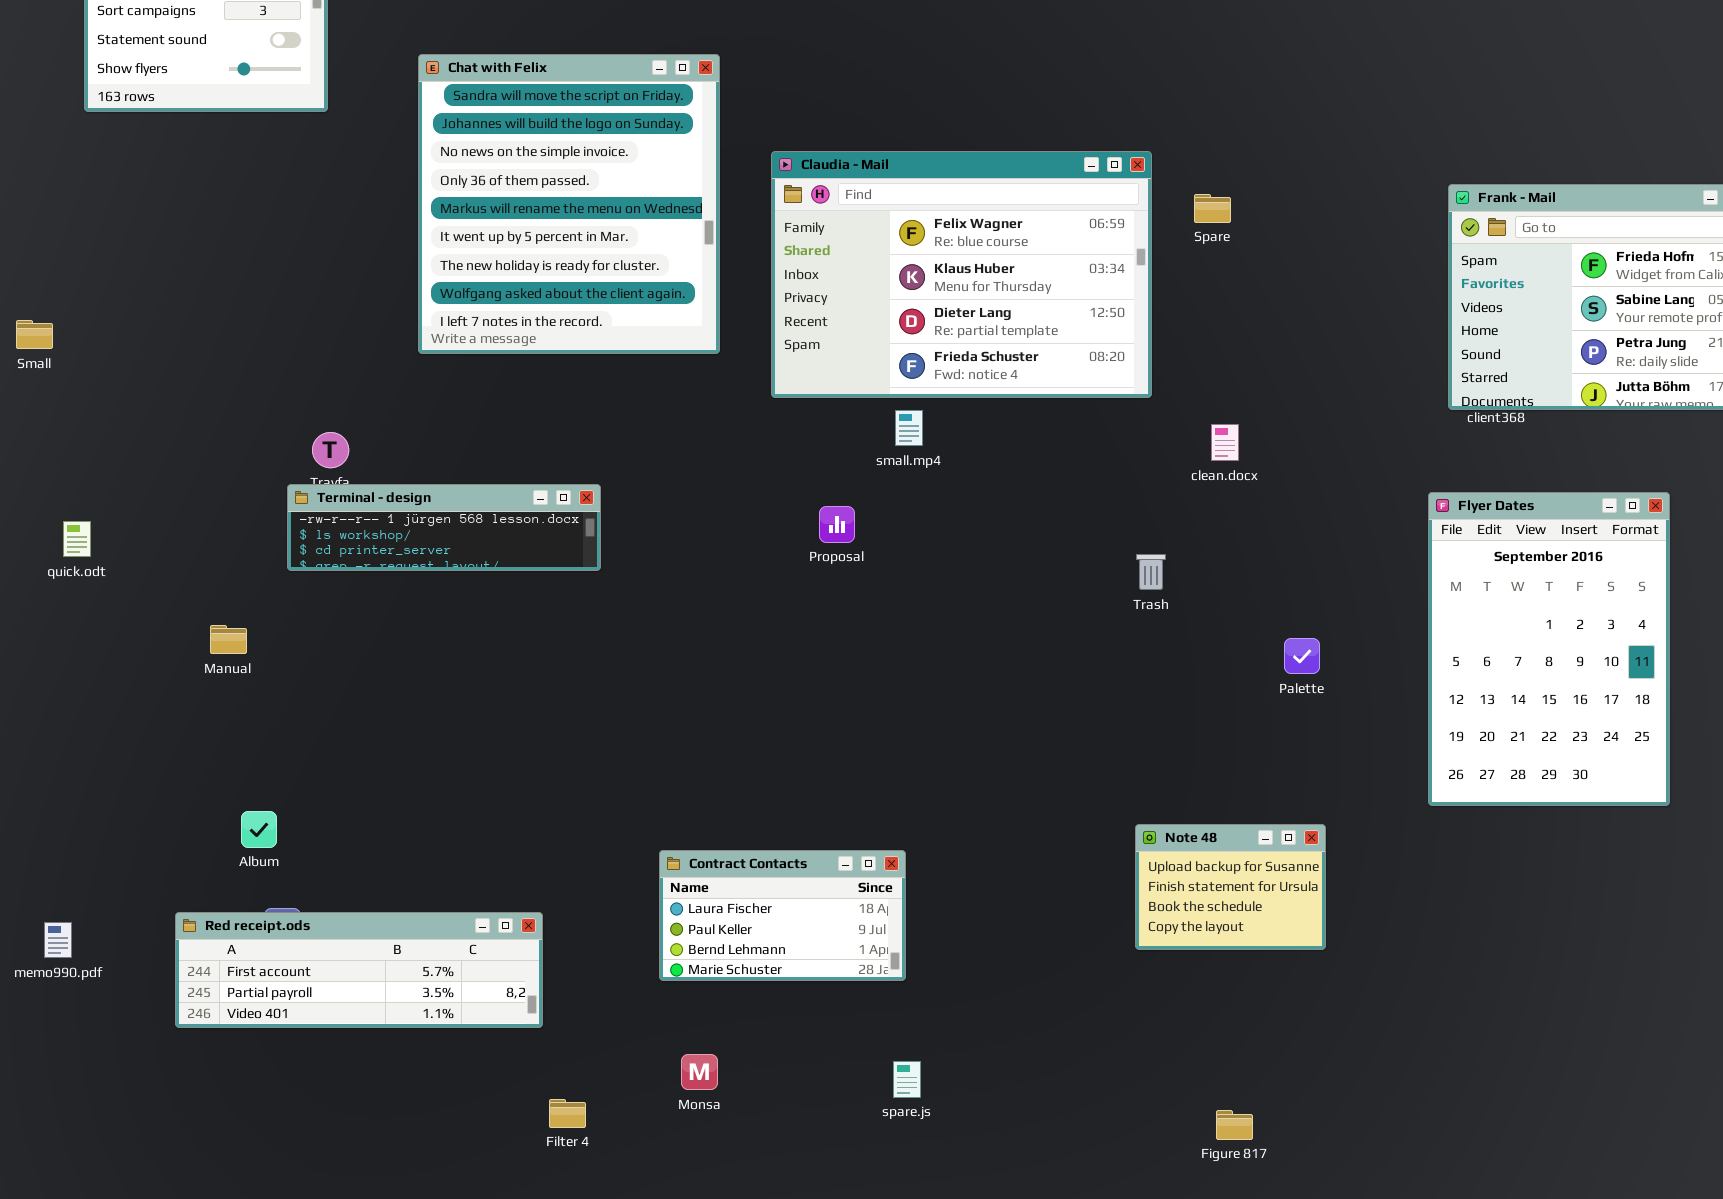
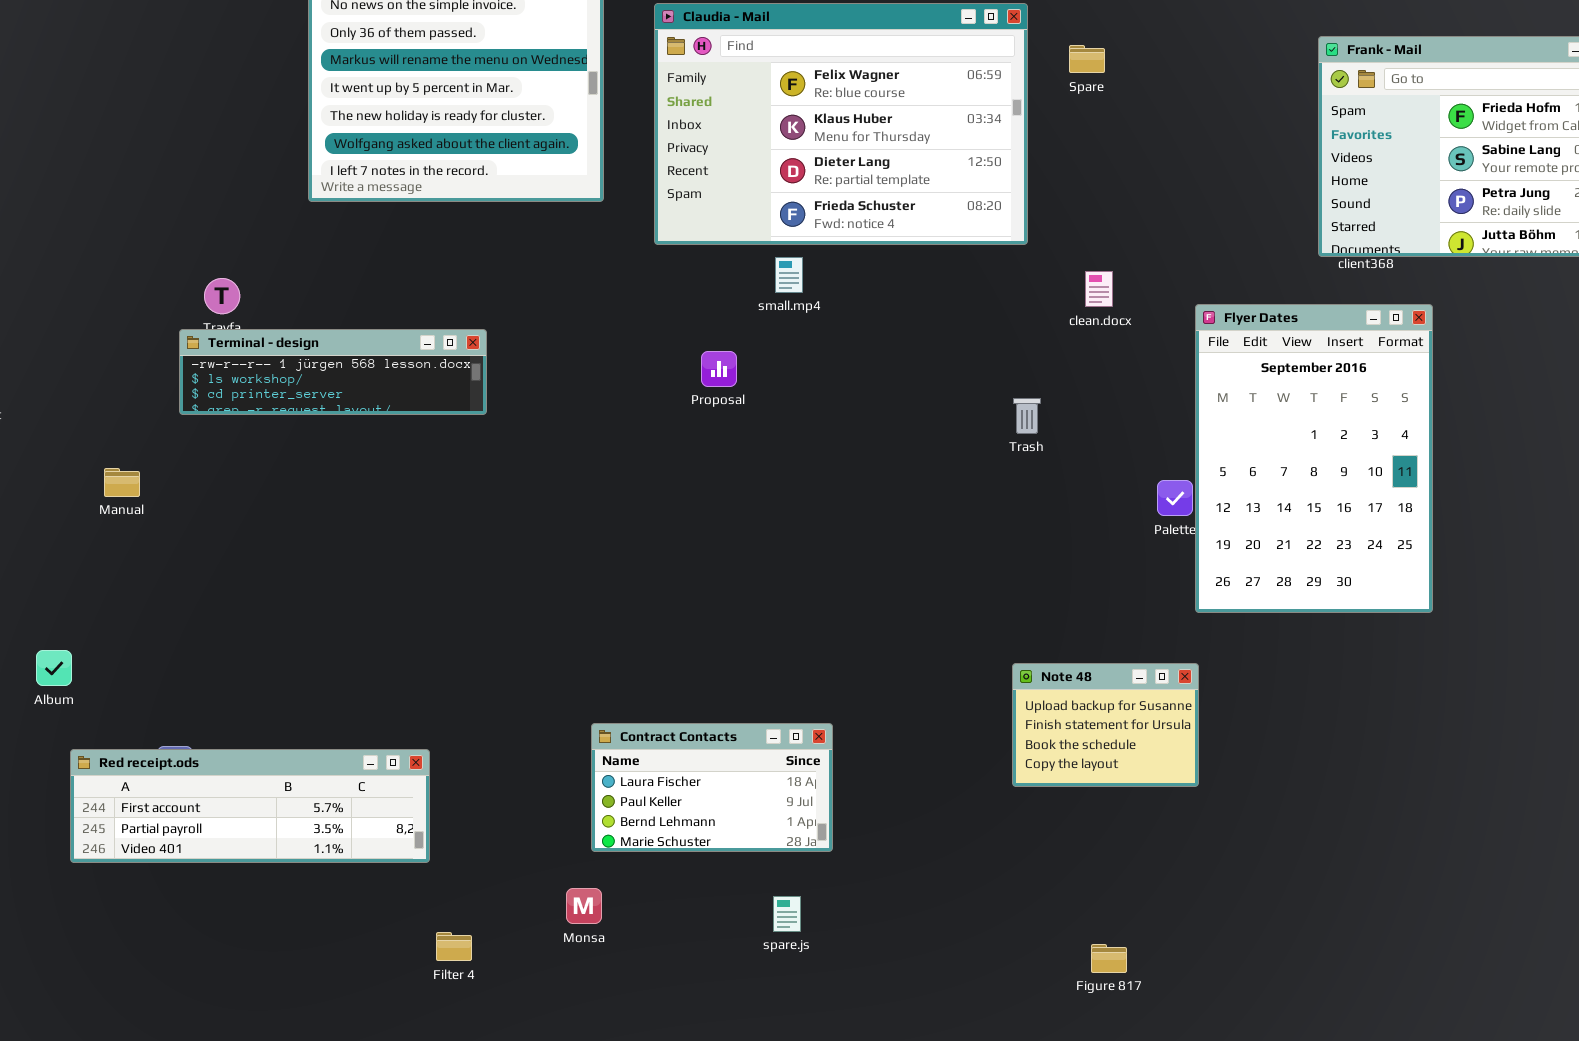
Flyer Dates: [1428,492,1670,806] -> [1195,304,1433,613], moved
Album: [241,811,277,848] -> [36,650,72,686], moved
Contract Contacts: [659,850,906,981] -> [591,723,833,852], moved

